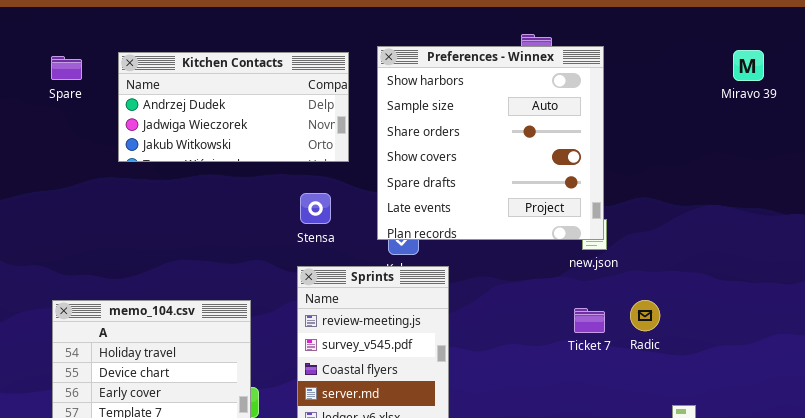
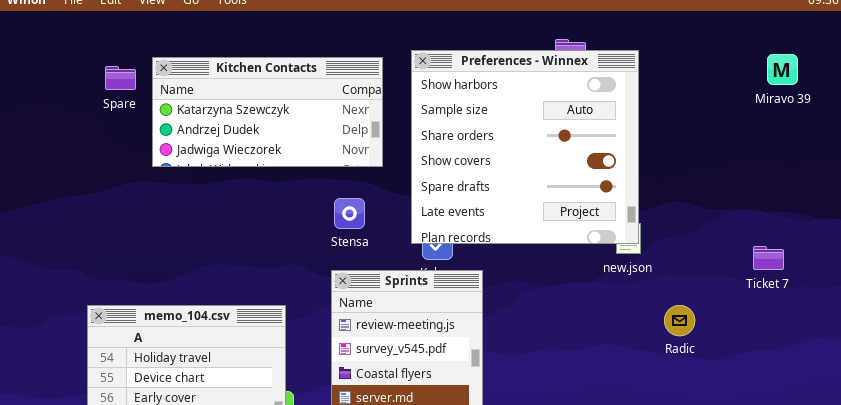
Kitchen Contacts: [118,52,349,162] -> [152,57,383,167], scrolled up 1 row
Spare: [51,56,82,80] -> [105,66,136,90], moved
Ticket 7: [574,308,605,333] -> [753,246,784,270], moved

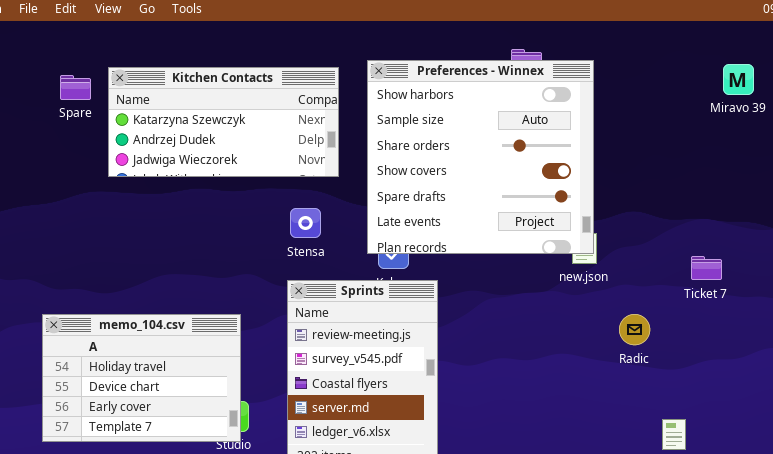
Ticket 7: [753,246,784,270] -> [691,256,722,280], moved

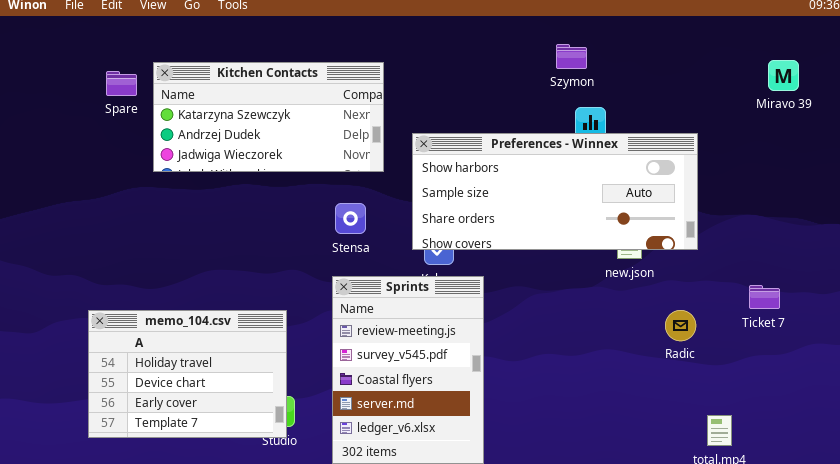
Preferences - Winnex: [367,60,594,254] -> [412,133,698,250], resized
Ticket 7: [691,256,722,280] -> [749,285,780,309], moved

